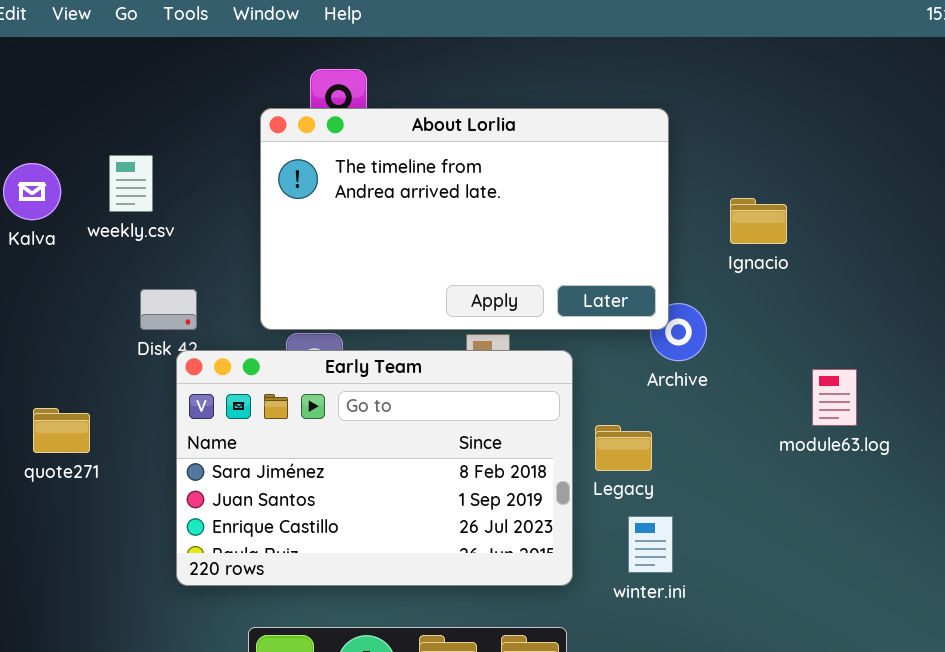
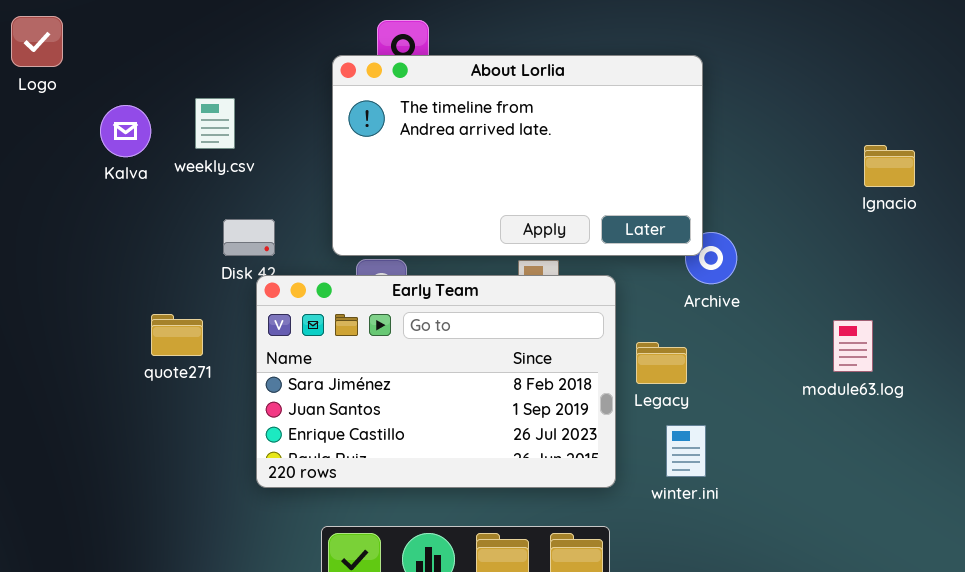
Ignacio: [730,198,787,244] -> [864,145,915,187], moved
module63.log: [812,369,857,426] -> [833,320,873,372], moved
quote271: [33,408,90,453] -> [151,314,203,356], moved

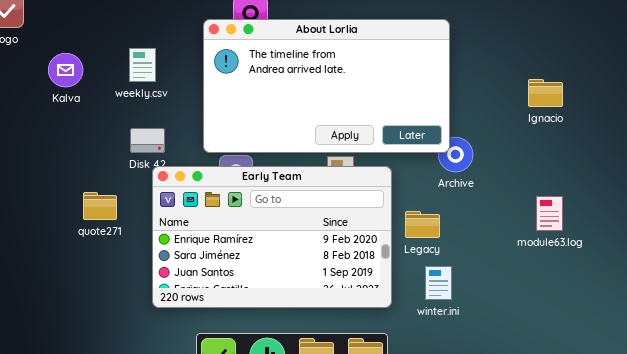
weekly.csv: [195,98,235,149] -> [129,48,156,82], moved
Ignacio: [864,145,915,187] -> [528,79,563,107], moved
Early Team: [256,275,616,488] -> [152,166,392,308], scrolled up 1 row

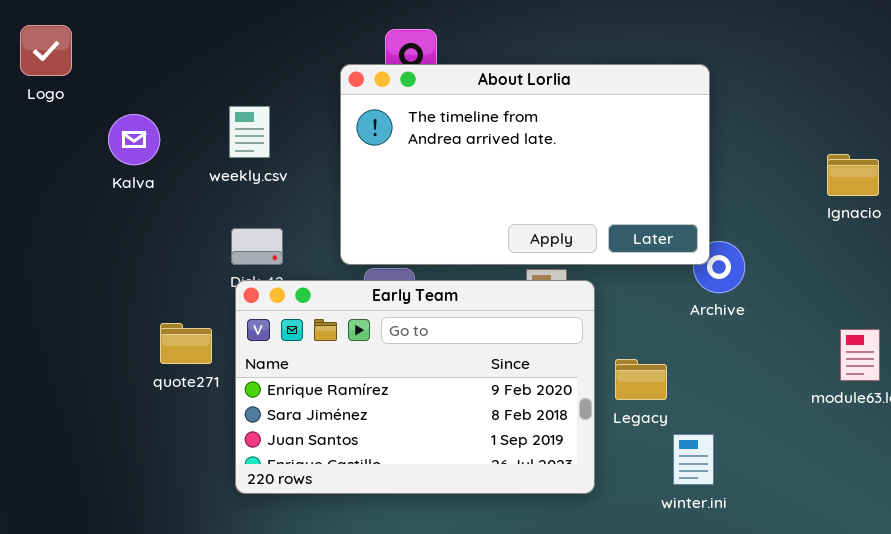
Early Team: [152,166,392,308] -> [235,280,595,494], moved
Legacy: [405,211,440,238] -> [615,359,667,400], moved

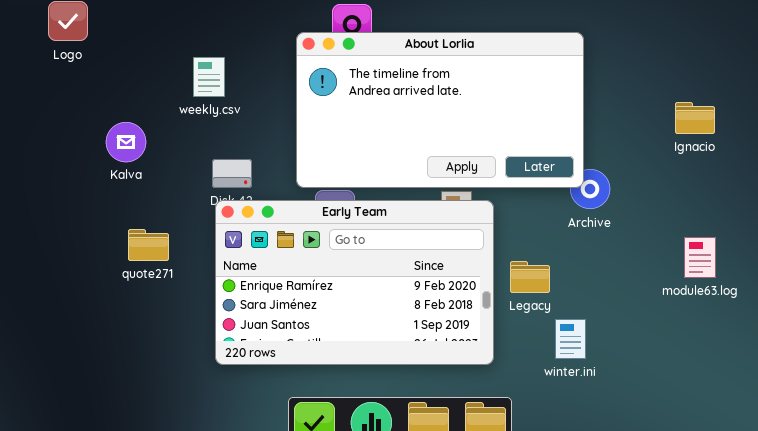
weekly.csv: [229,106,270,158] -> [193,57,225,97], moved
Kalva: [108,114,160,165] -> [106,122,146,162], moved
quote271: [160,323,212,364] -> [128,229,169,261], moved

